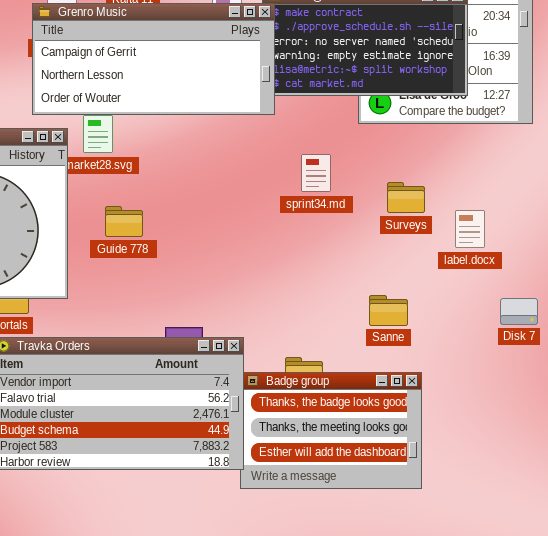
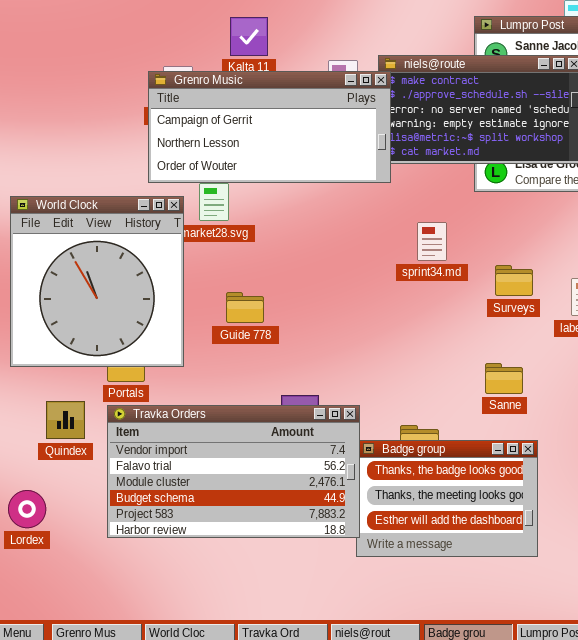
Surveys: [387,182,425,213] -> [495,265,533,296], moved
Guide 778: [105,206,143,237] -> [226,292,264,323], moved

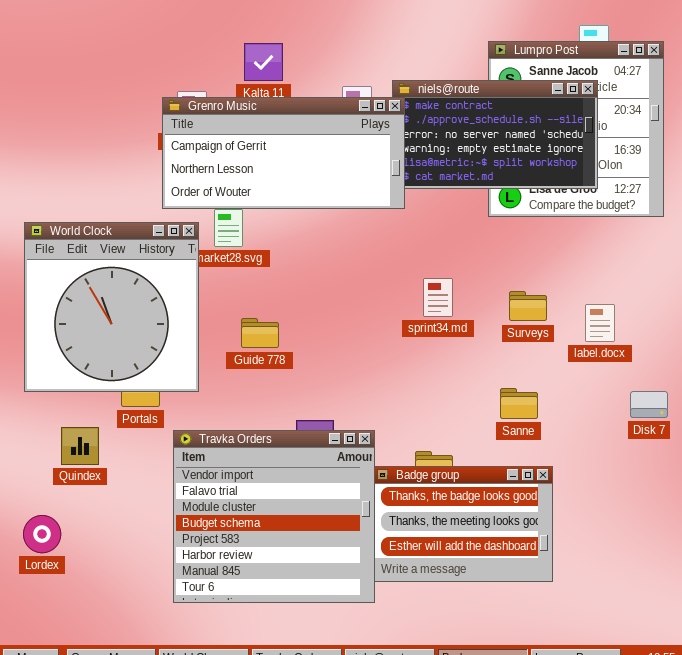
sprint34.md: [417,222,447,261] -> [423,278,453,317], moved
Travka Orders: [107,405,360,538] -> [173,430,375,603], resized

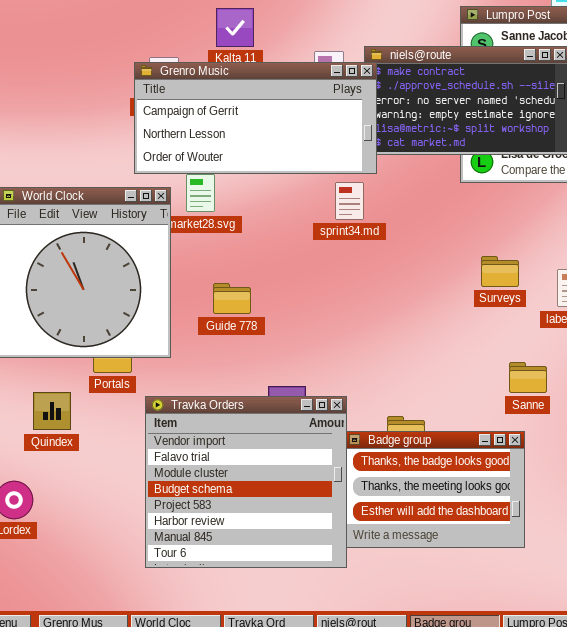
sprint34.md: [423,278,453,317] -> [335,182,364,220], moved
Sanne: [500,388,538,419] -> [509,362,547,393], moved

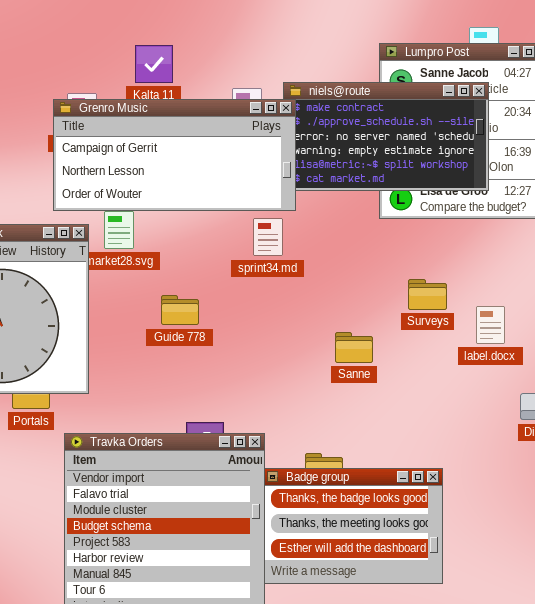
Surveys: [481,256,519,287] -> [408,279,447,310], moved
Guide 778: [213,283,251,314] -> [161,295,199,325], moved
Sanne: [509,362,547,393] -> [335,332,373,363], moved

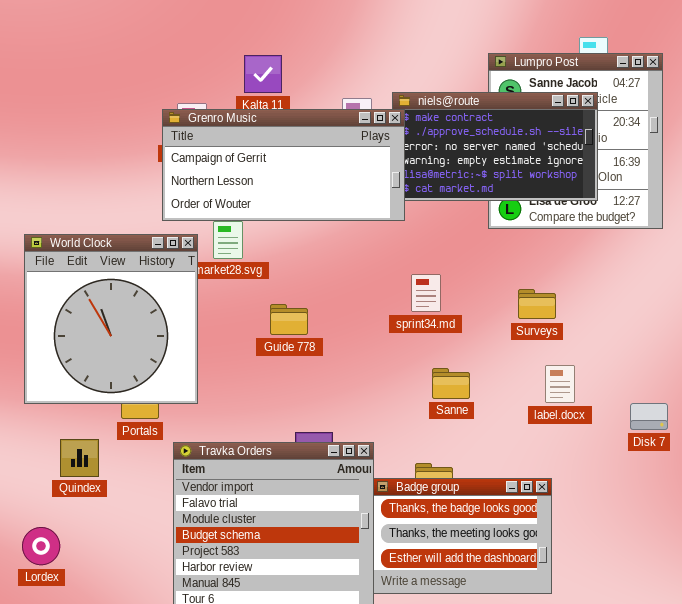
sprint34.md: [253,218,283,256] -> [411,274,441,312], moved
label.docx: [476,306,505,344] -> [545,365,575,403], moved
Sanne: [335,332,373,363] -> [432,368,470,399], moved

